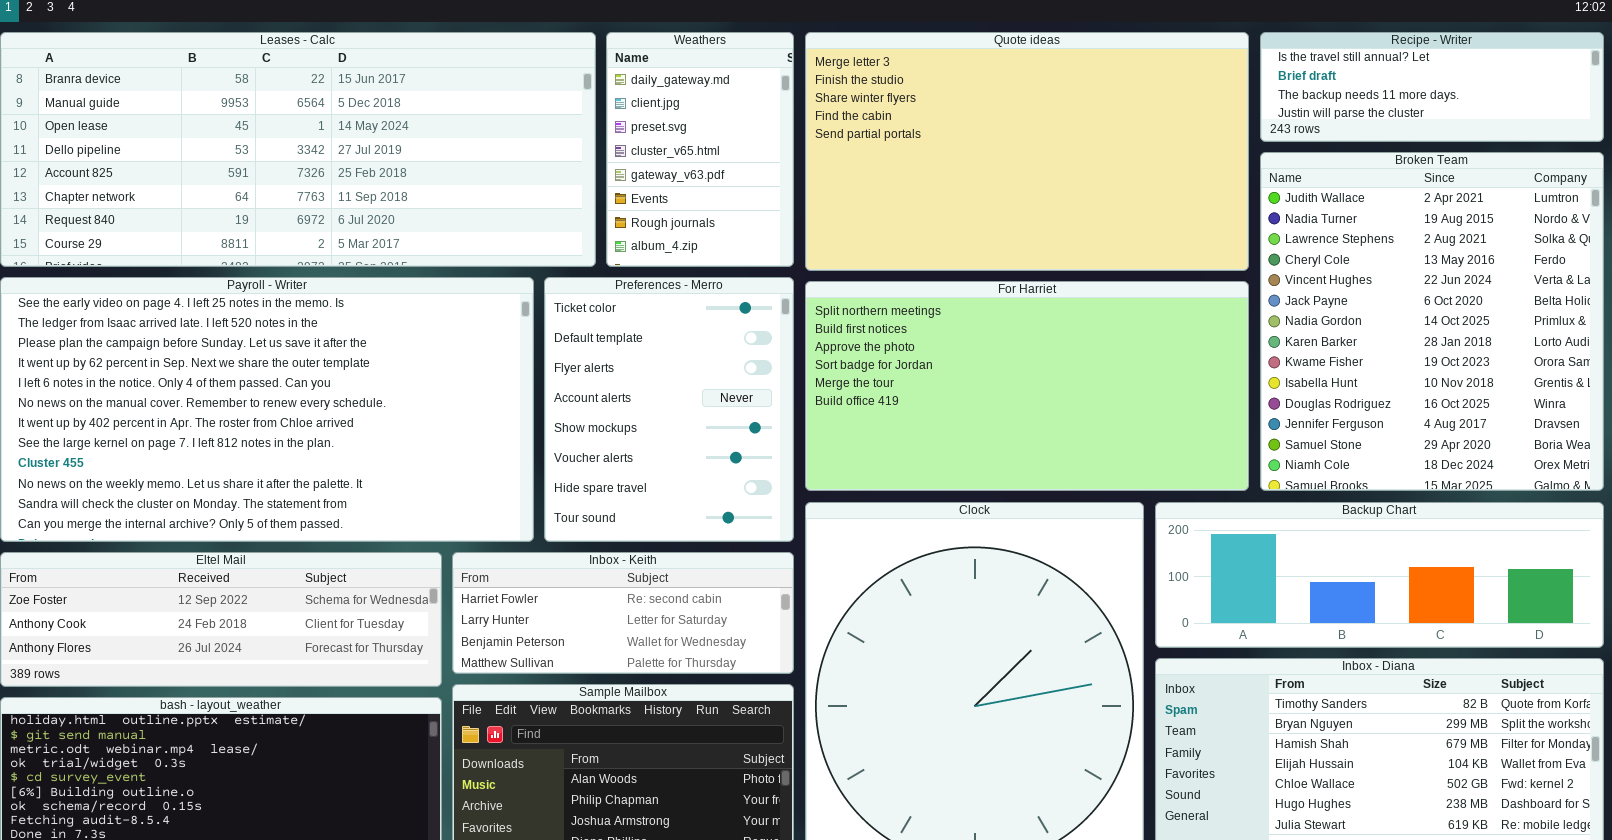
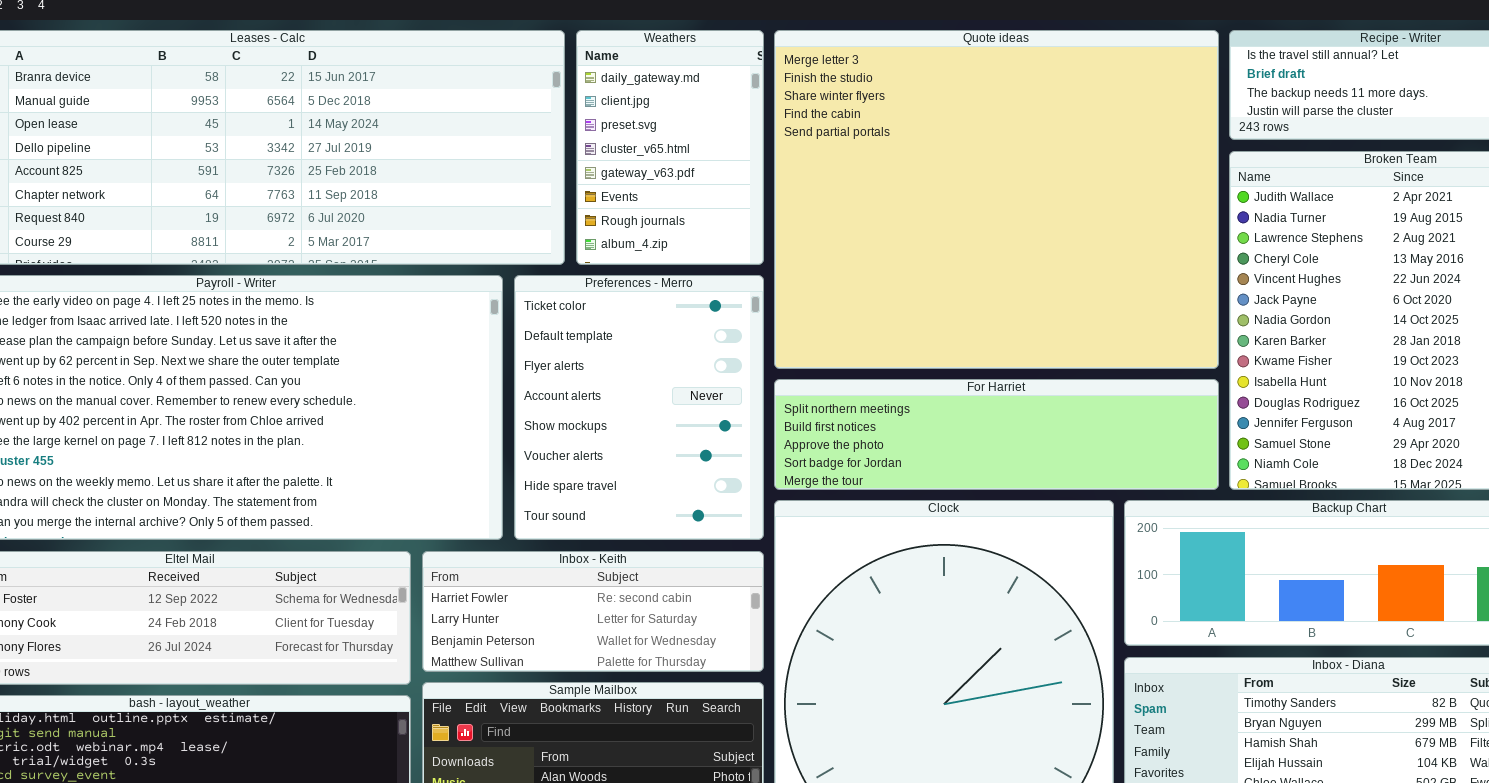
Quote ideas: [805,32,1249,271] -> [774,30,1219,369], resized
For Harriet: [805,281,1249,491] -> [774,379,1219,490], resized

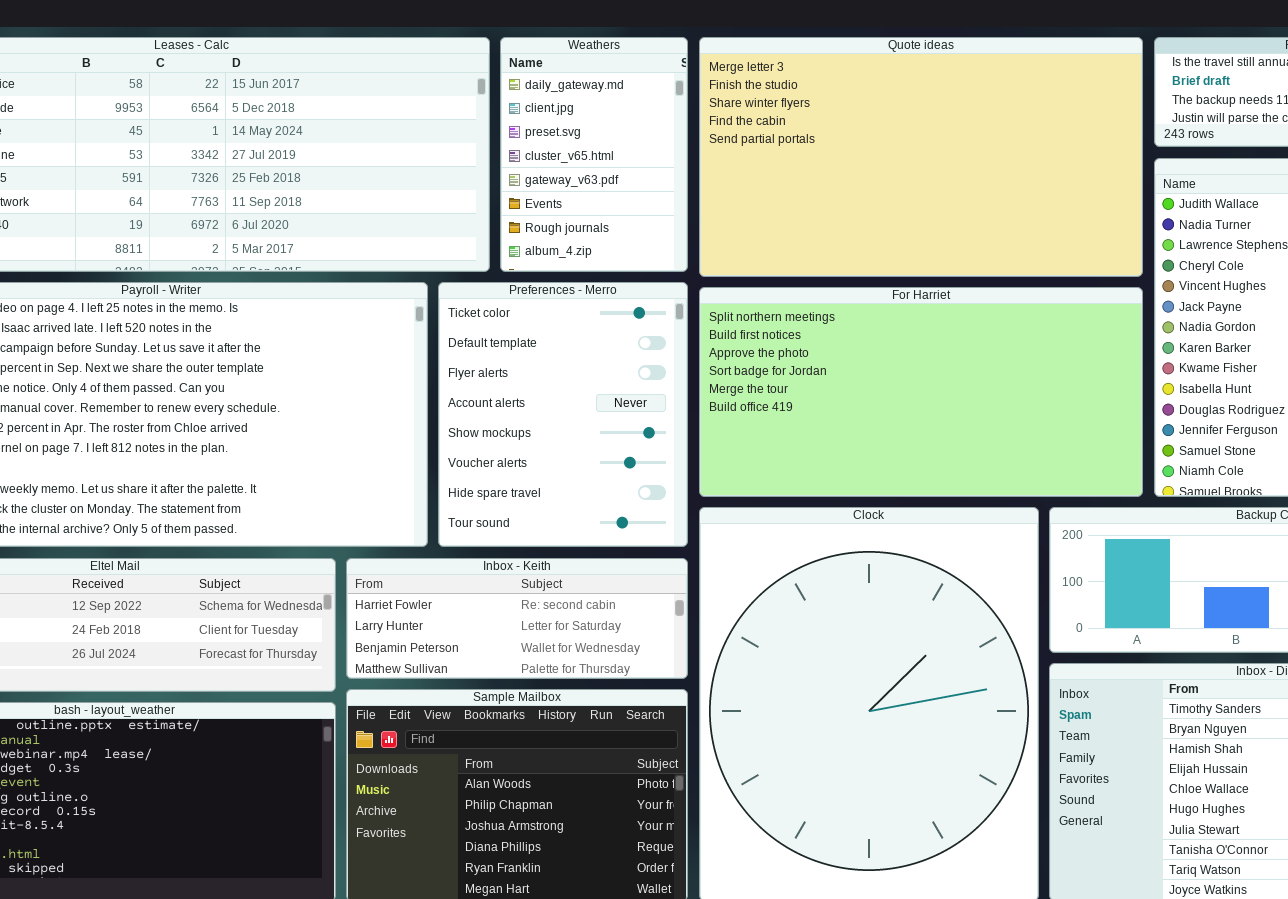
Quote ideas: [774,30,1219,369] -> [699,37,1143,277], resized
For Harriet: [774,379,1219,490] -> [699,287,1143,497], resized

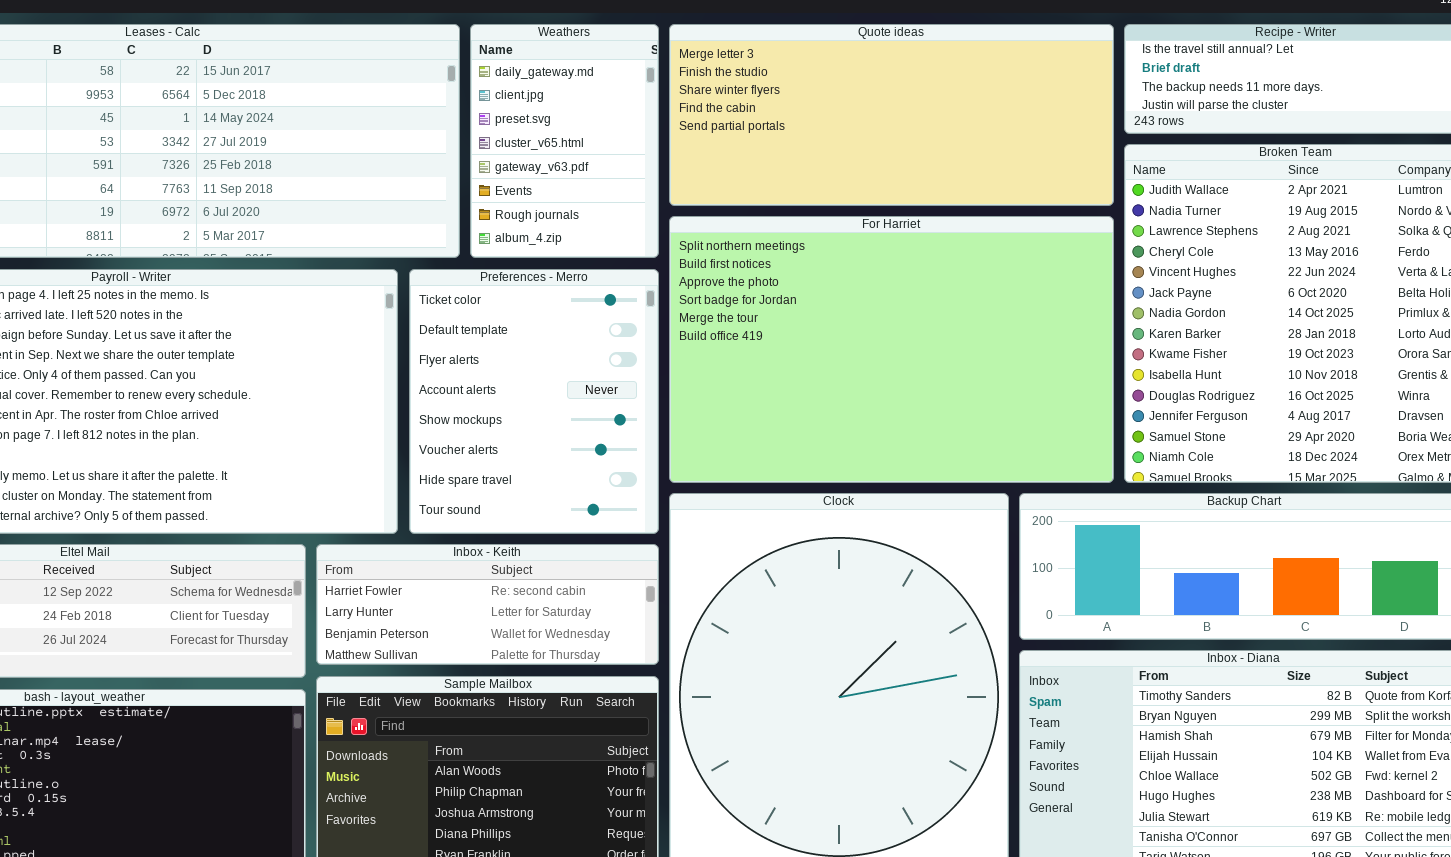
Quote ideas: [699,37,1143,277] -> [669,24,1114,206], resized
For Harriet: [699,287,1143,497] -> [669,216,1114,483], resized

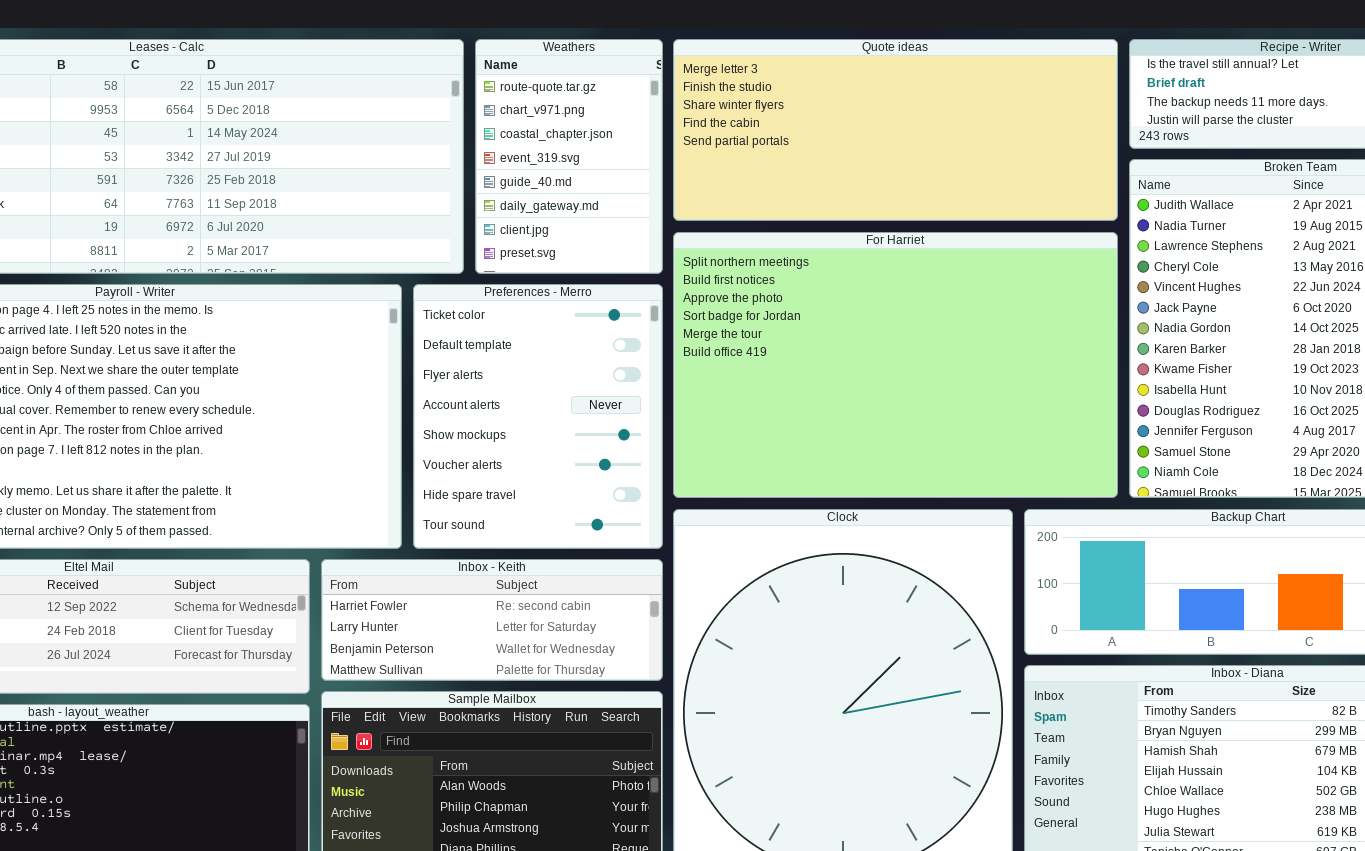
Weathers: [470,24,659,258] -> [475,39,663,274], scrolled up 5 rows

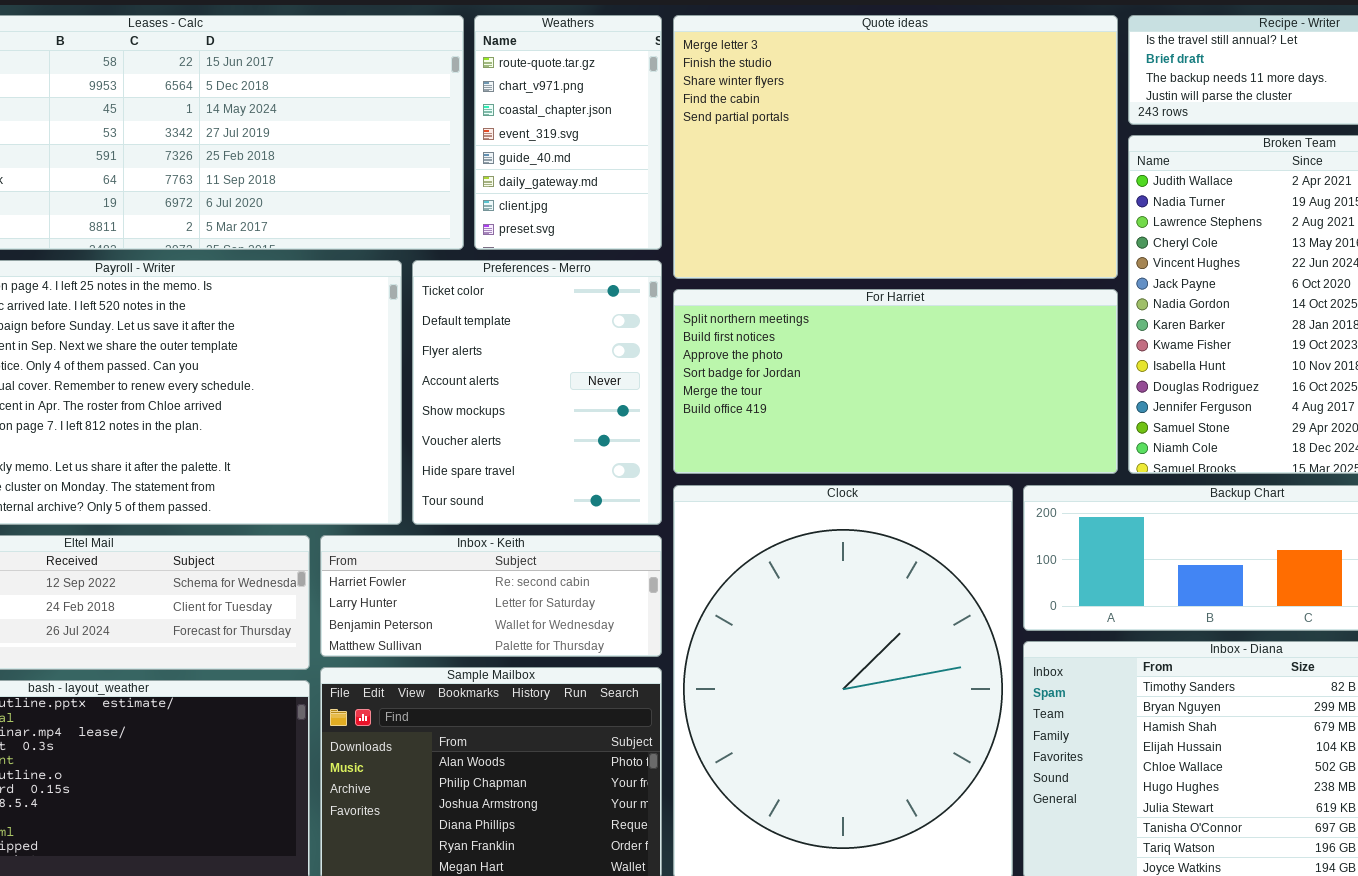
Quote ideas: [673,39,1118,221] -> [673,15,1118,279], resized
For Harriet: [673,232,1118,498] -> [673,289,1118,474], resized

